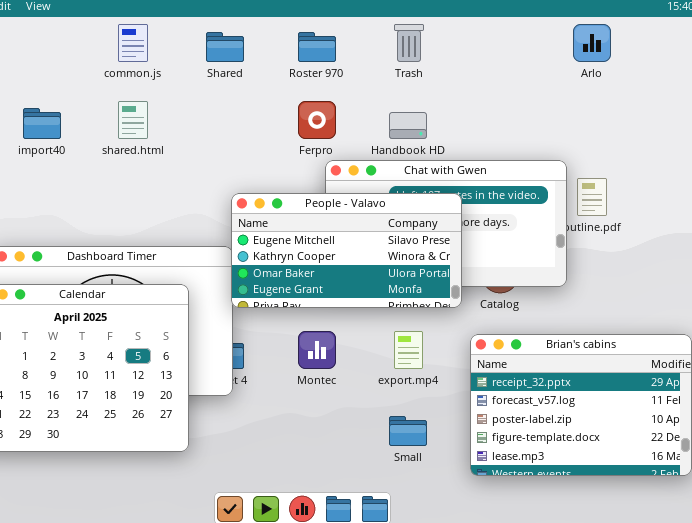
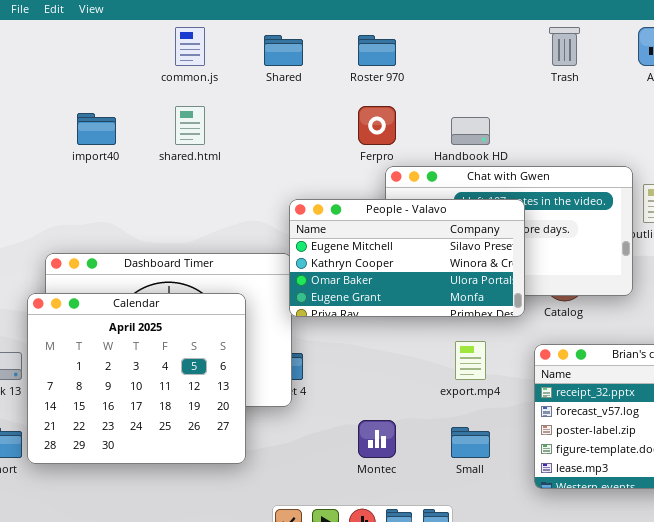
Trash: [394,24,424,62] -> [549,27,580,66], moved
Montec: [298,331,336,369] -> [358,420,396,458], moved

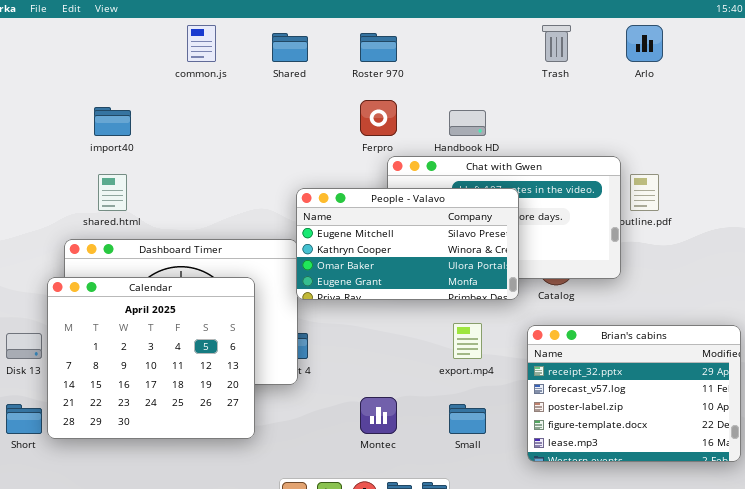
shared.html: [175,106,205,145] -> [98,174,127,211], moved

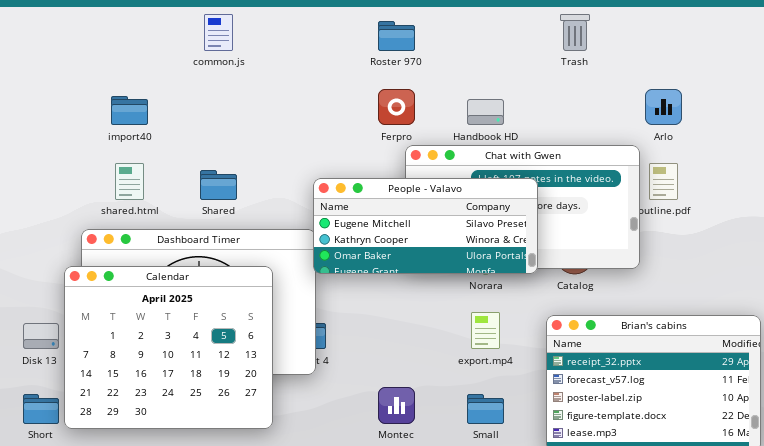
Arlo: [626,25,663,62] -> [645,89,682,125], moved
Shared: [272,33,308,62] -> [200,170,237,200], moved
People - Valavo: [296,188,519,300] -> [313,178,538,274], resized

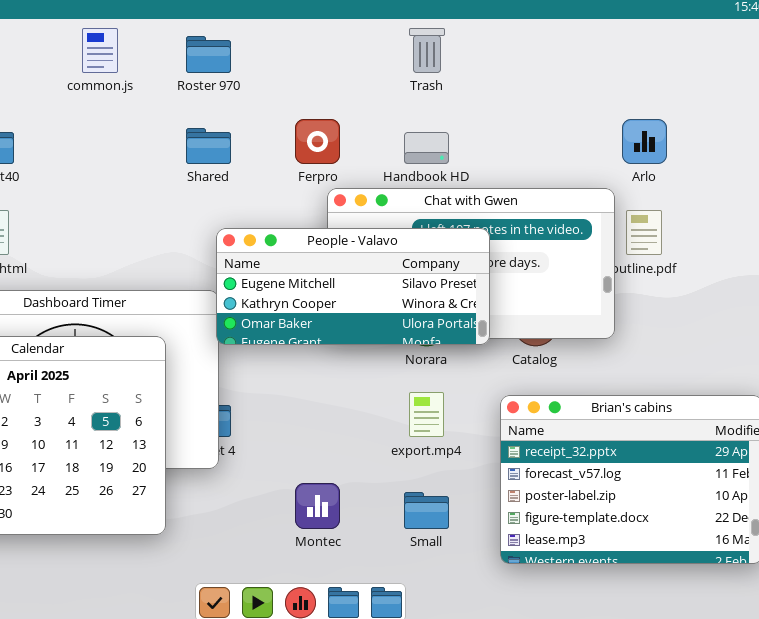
Trash: [560,14,590,51] -> [409,28,445,73], moved
Roster 970: [378,21,415,51] -> [186,36,231,73], moved
Shared: [200,170,237,200] -> [186,128,231,164], moved

